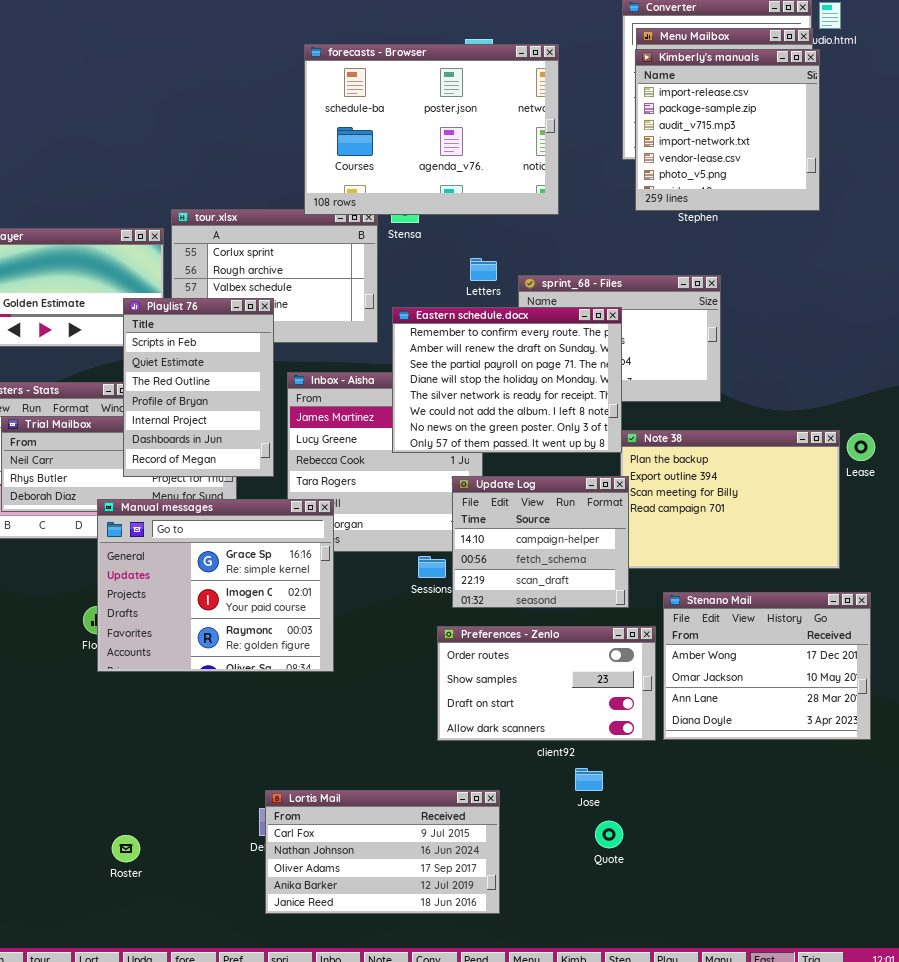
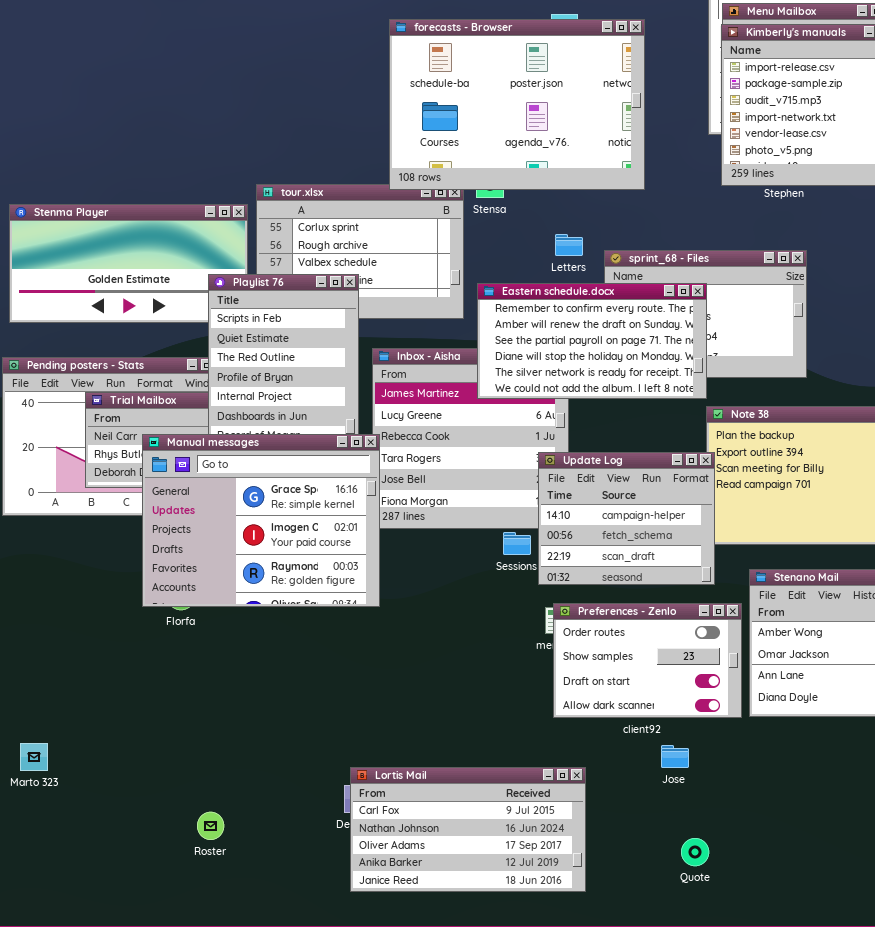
Eastern schedule.docx: [392,307,622,453] -> [477,283,707,399], resized
Manual messages: [97,499,334,672] -> [142,434,380,607], moved
Preferences - Zenlo: [437,626,656,741] -> [553,603,742,718], resized
Quote: [595,821,623,848] -> [681,838,709,866], moved

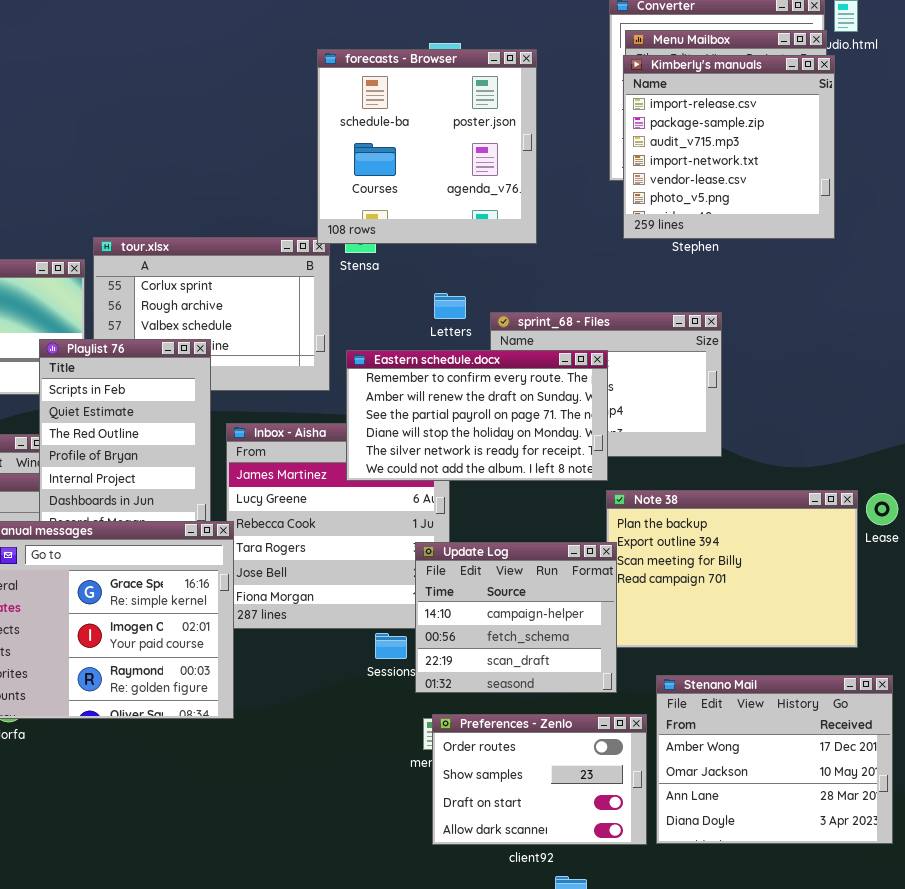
forecasts - Browser: [389,19,645,190] -> [317,49,537,244], resized

